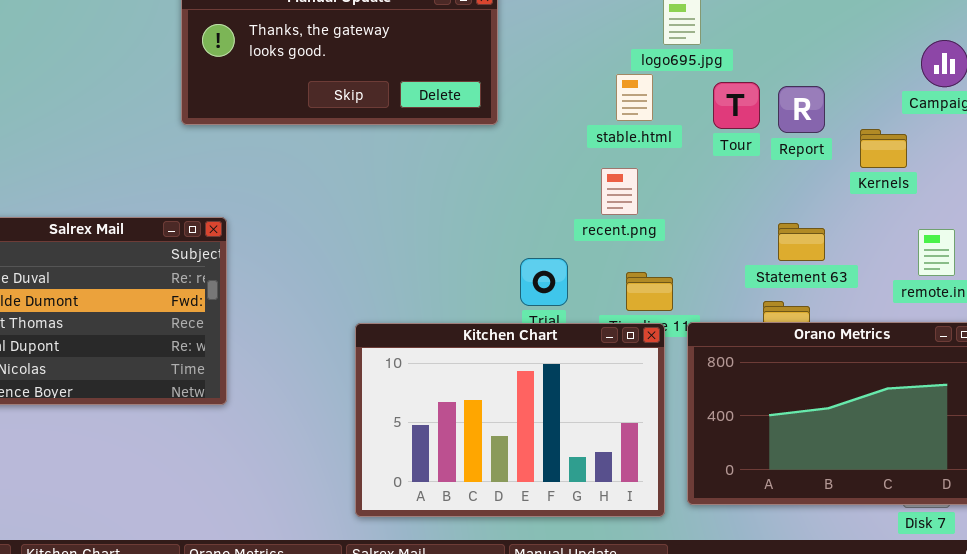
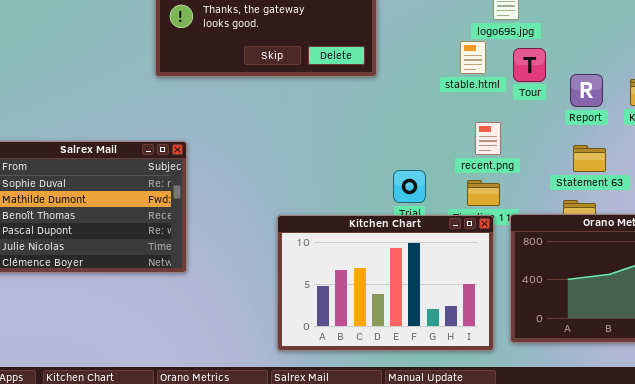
Tour: [713,82,760,129] -> [513,48,546,82], moved
Report: [778,86,825,133] -> [570,74,603,107], moved
recent.png: [601,168,638,215] -> [475,122,501,155], moved

